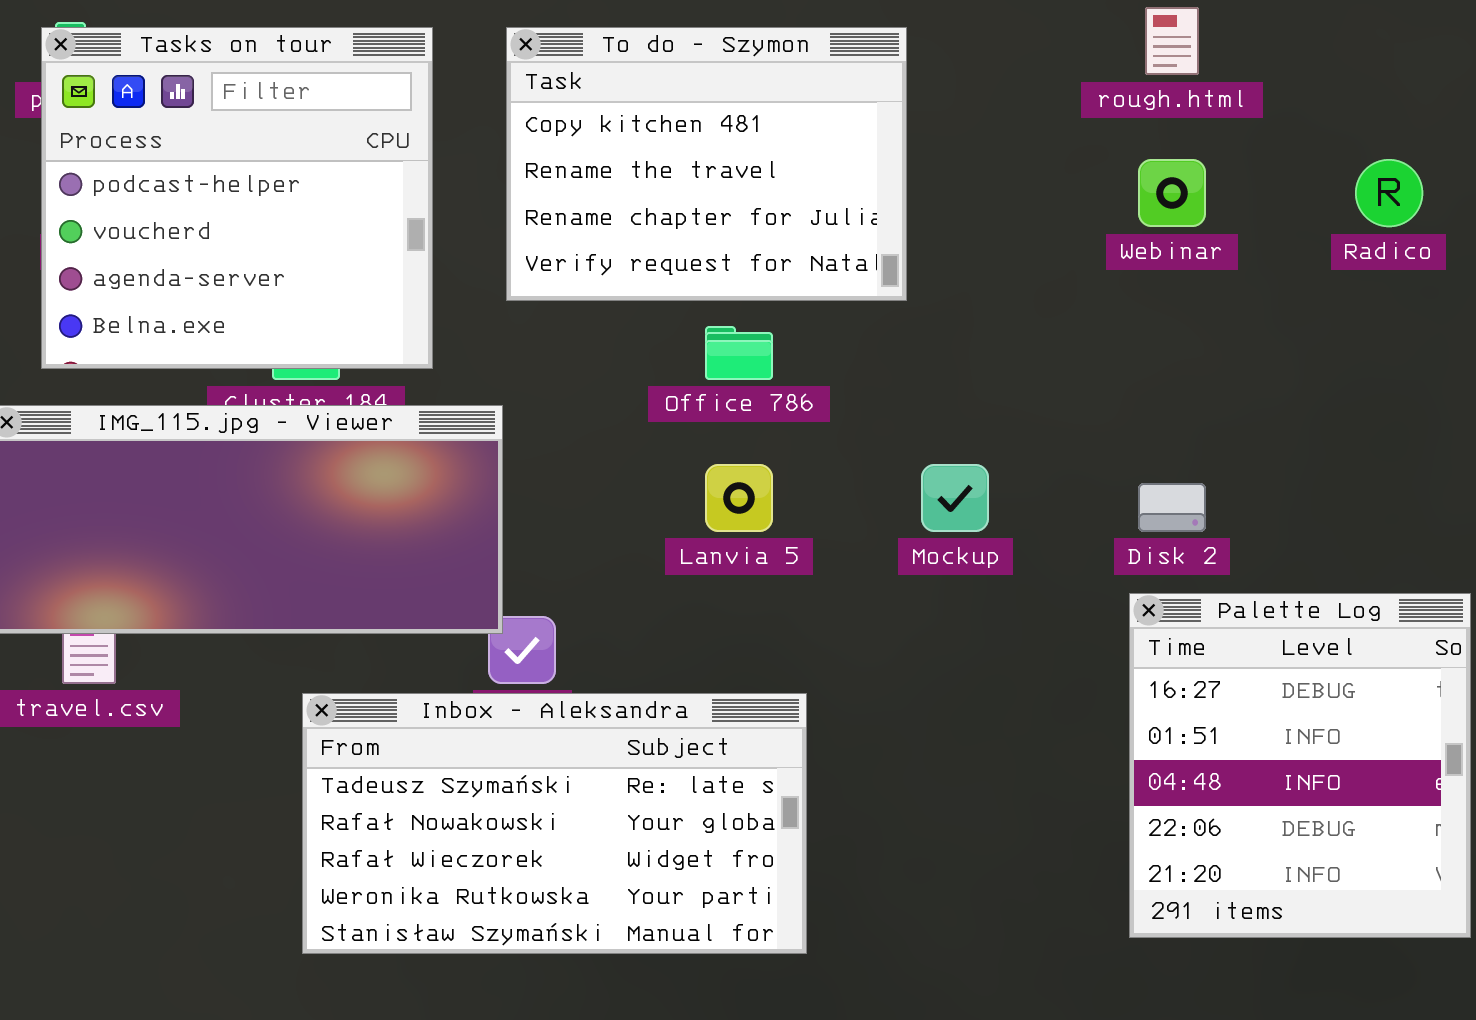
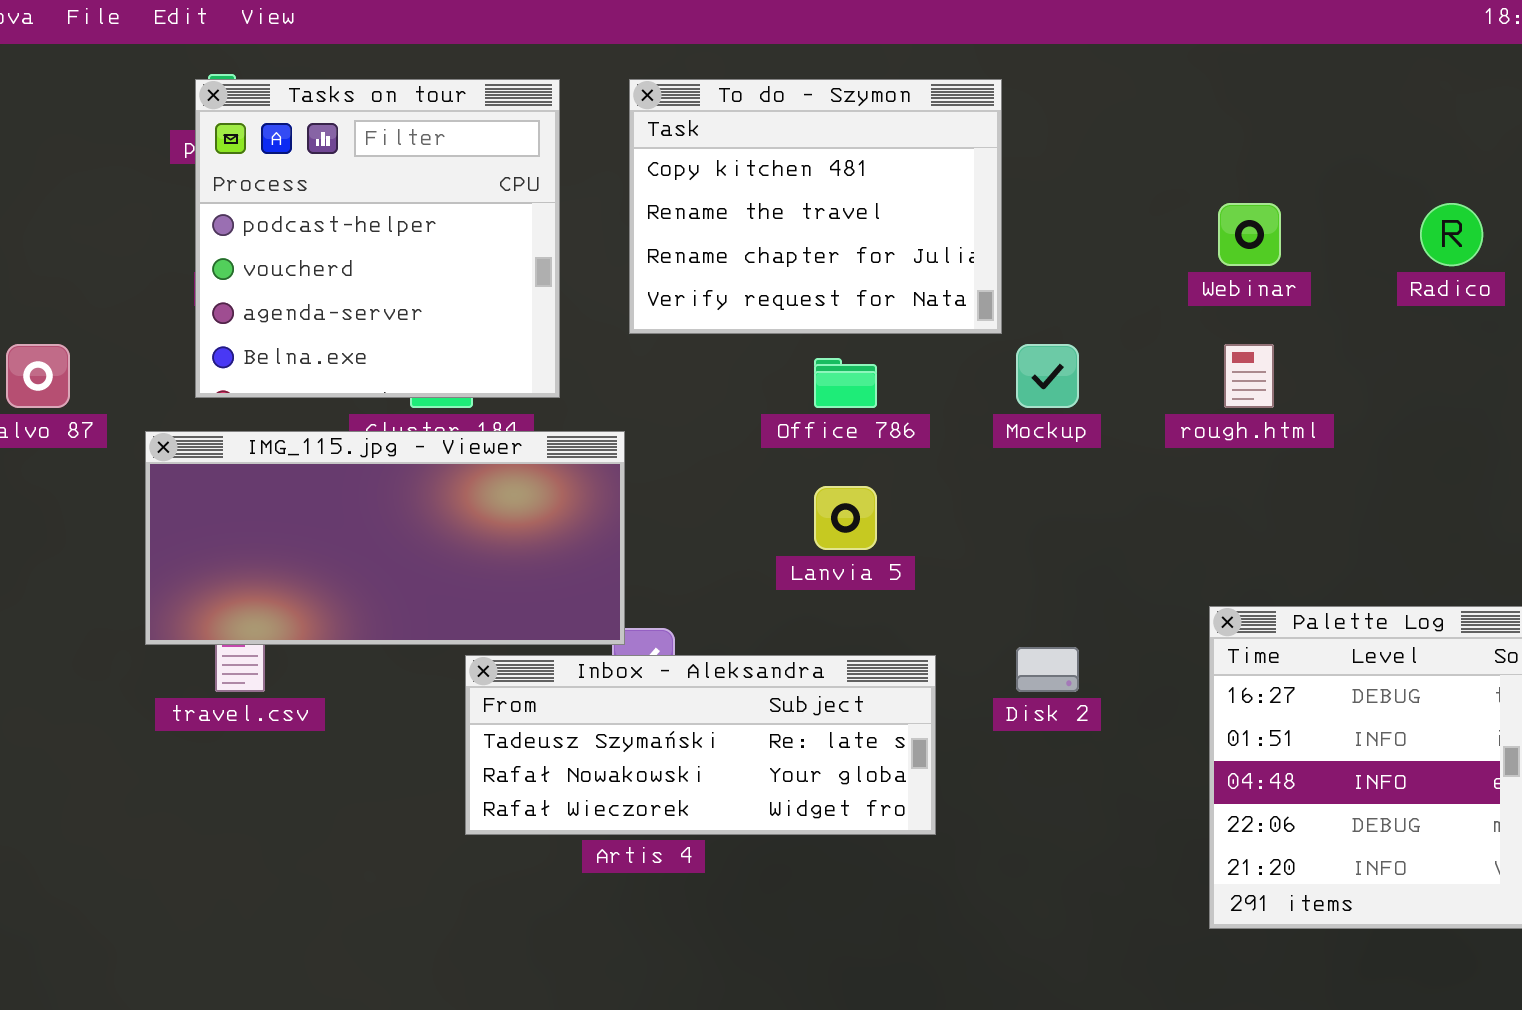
rough.html: [1145,7,1199,75] -> [1224,344,1274,408], moved
Mockup: [921,464,989,532] -> [1016,344,1079,408], moved
Disk 2: [1138,483,1206,532] -> [1016,647,1079,692], moved
Inbox - Aleksandra: [302,693,807,954] -> [465,655,936,835], moved, resized

